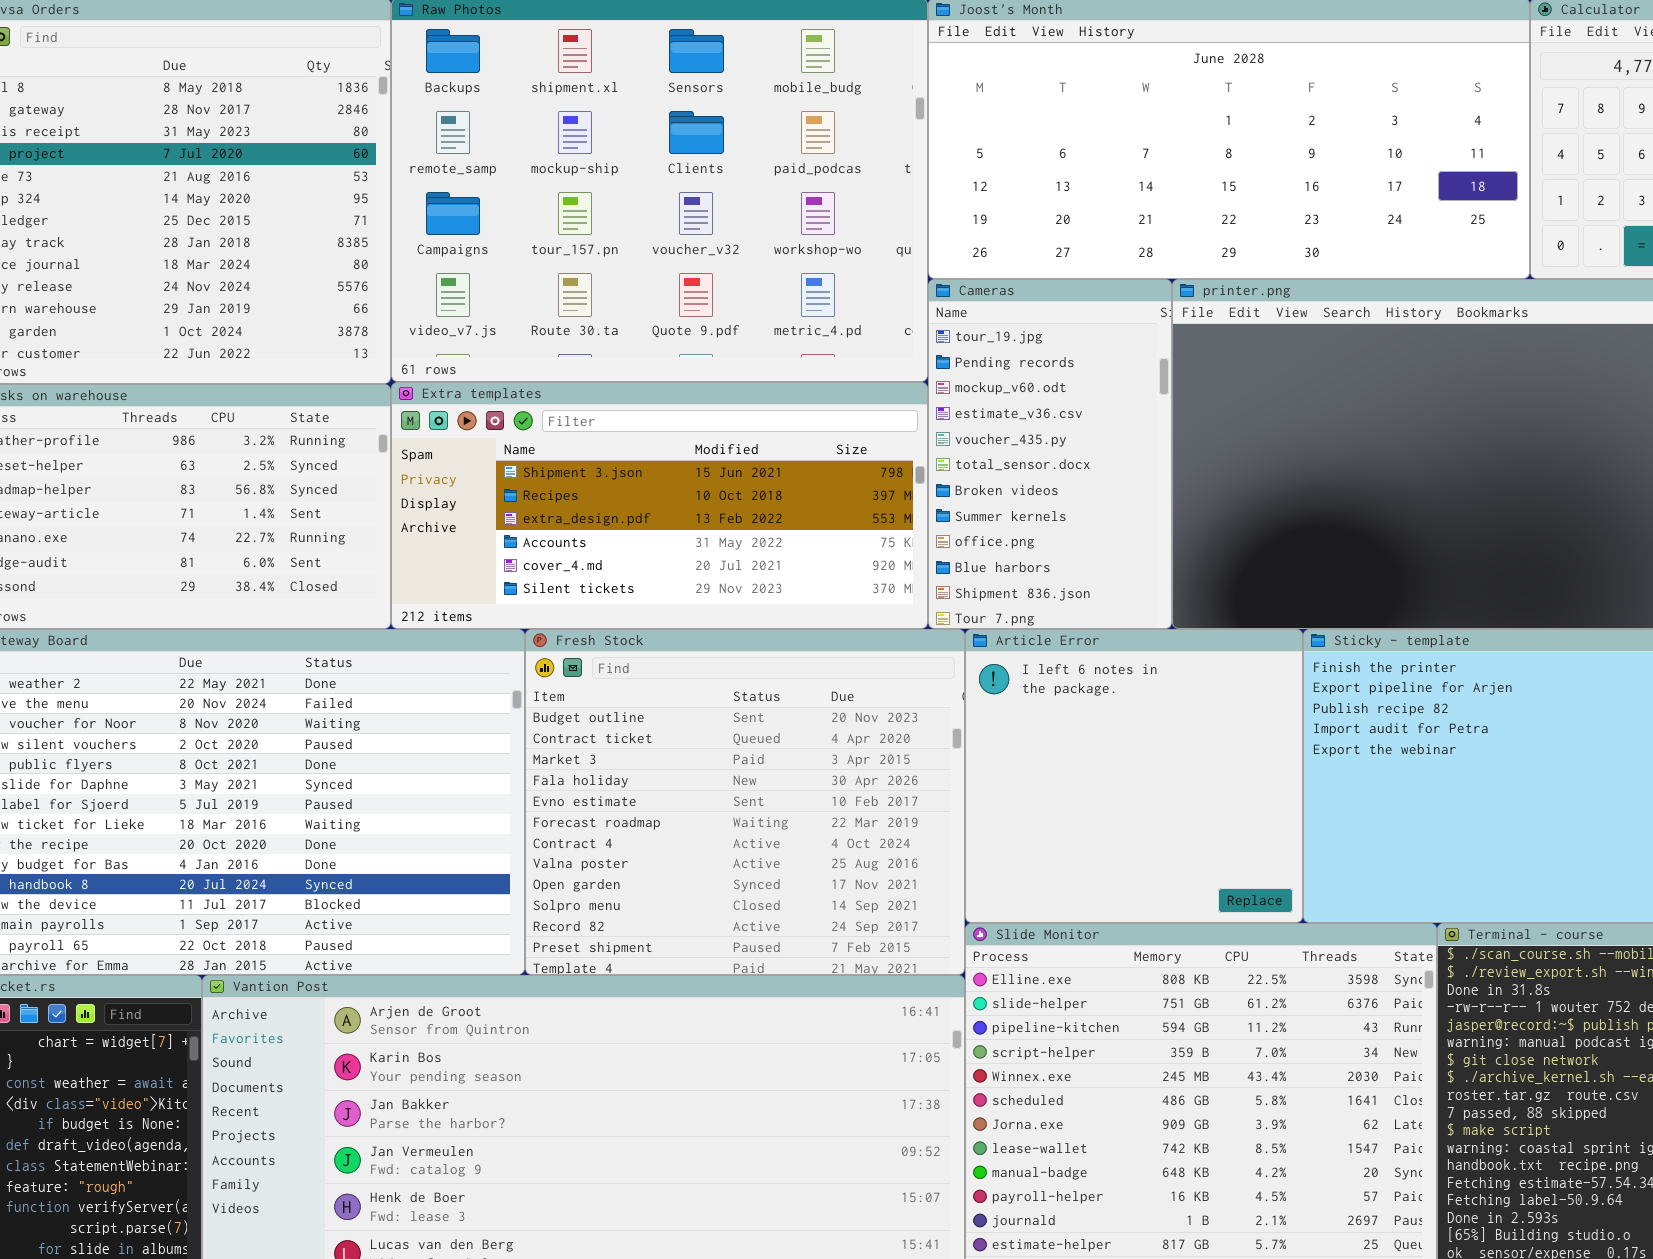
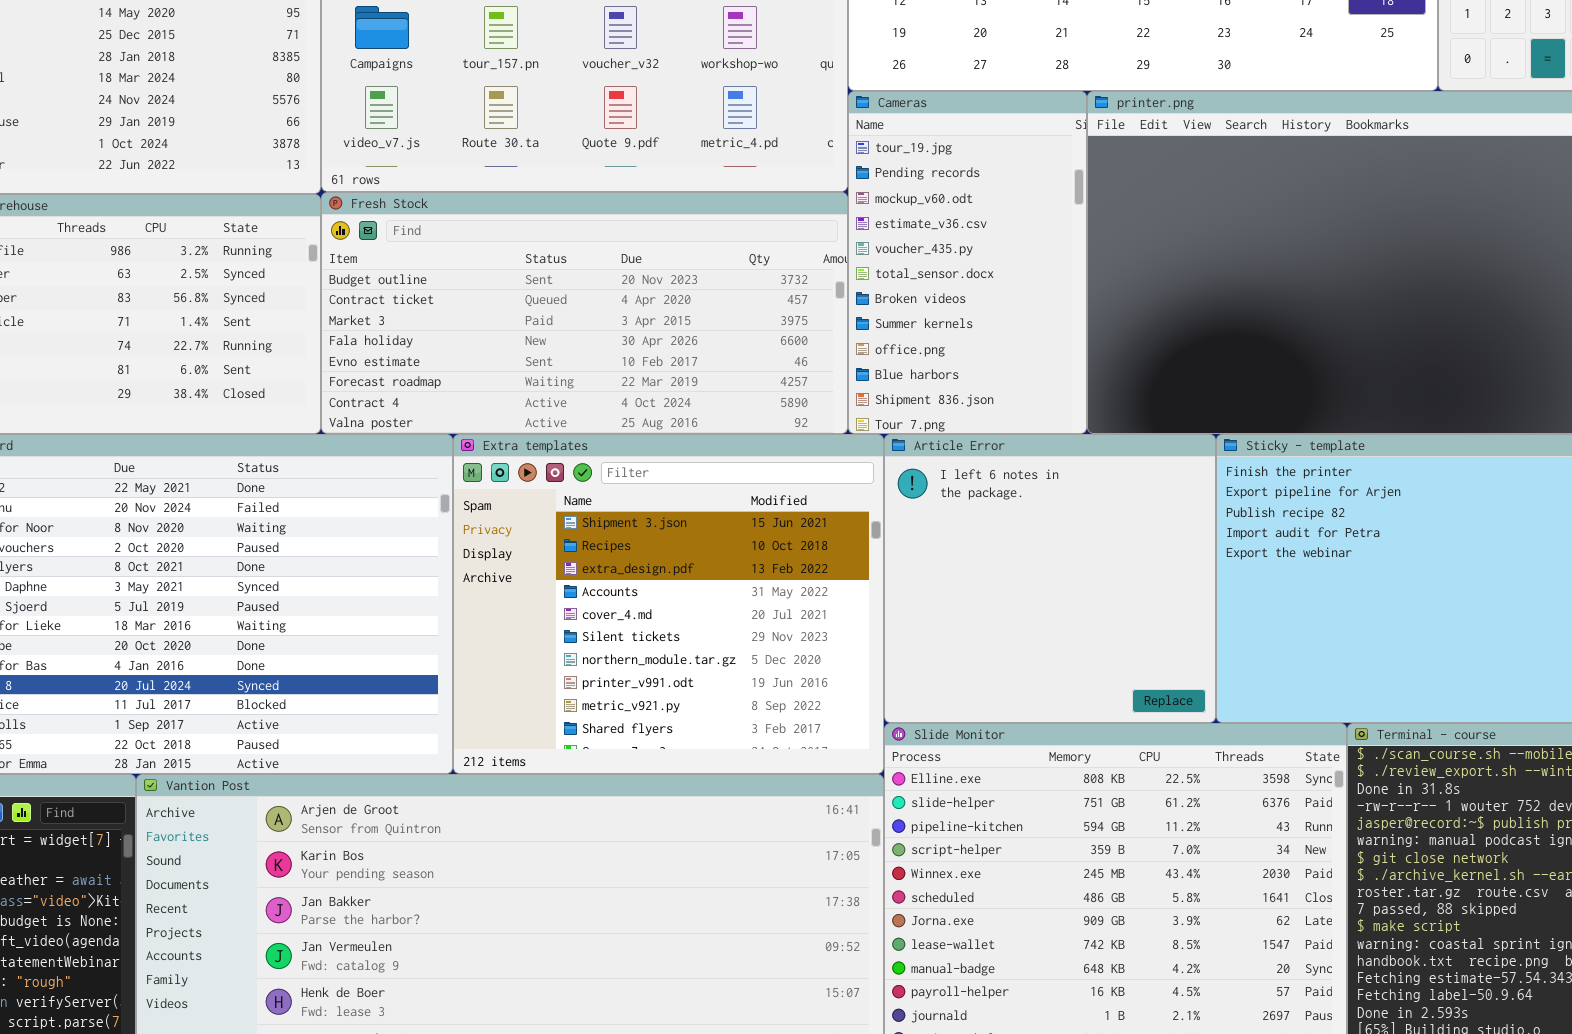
Extra templates: [391,382,928,629] -> [453,434,884,774], moved, resized
Fresh Stock: [525,629,965,975] -> [321,192,848,434], moved, resized

